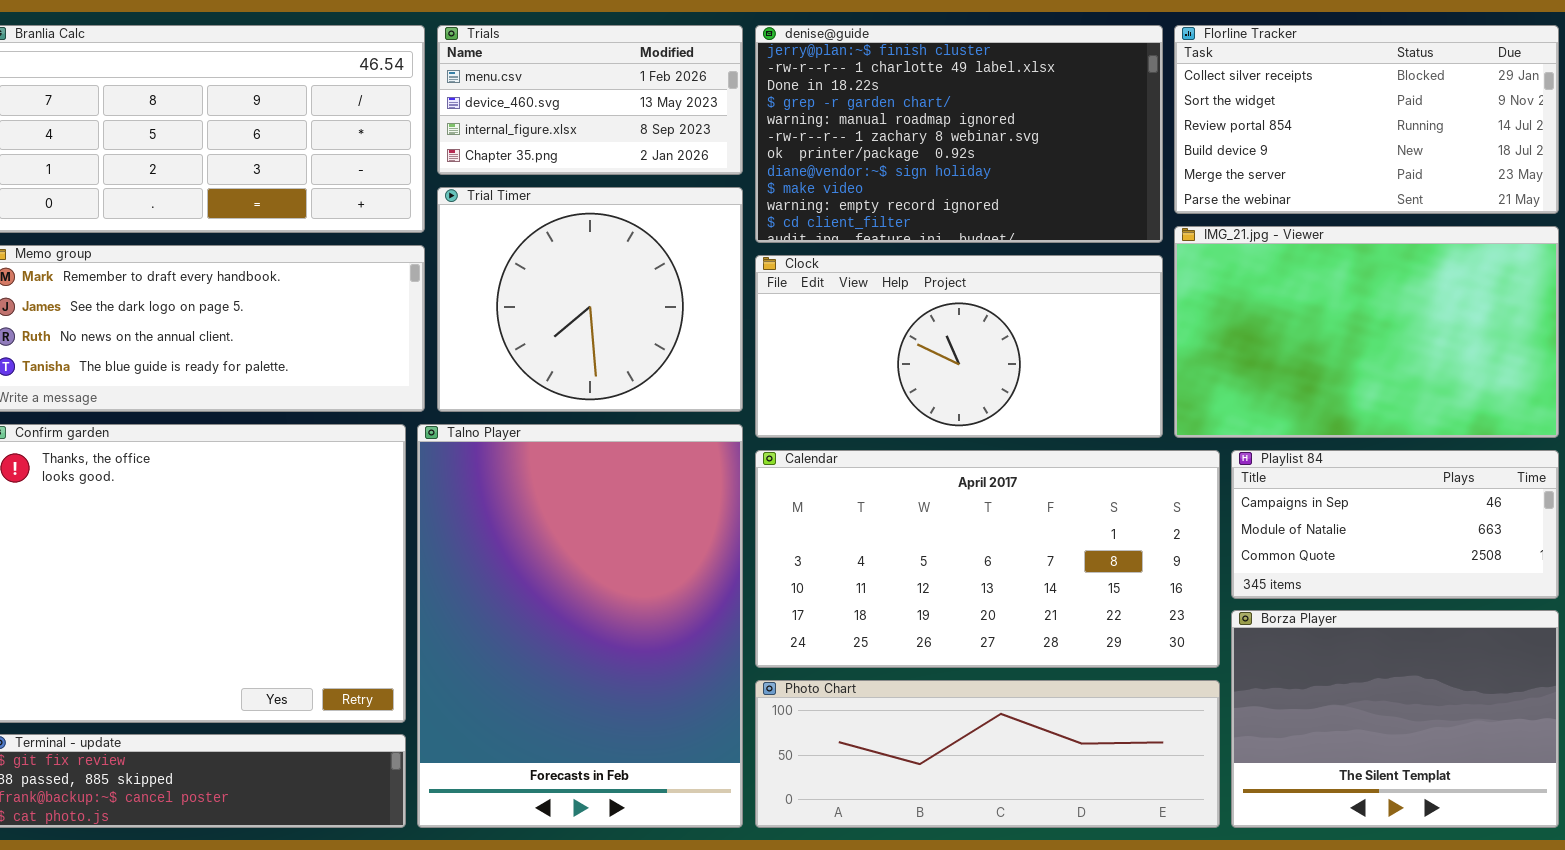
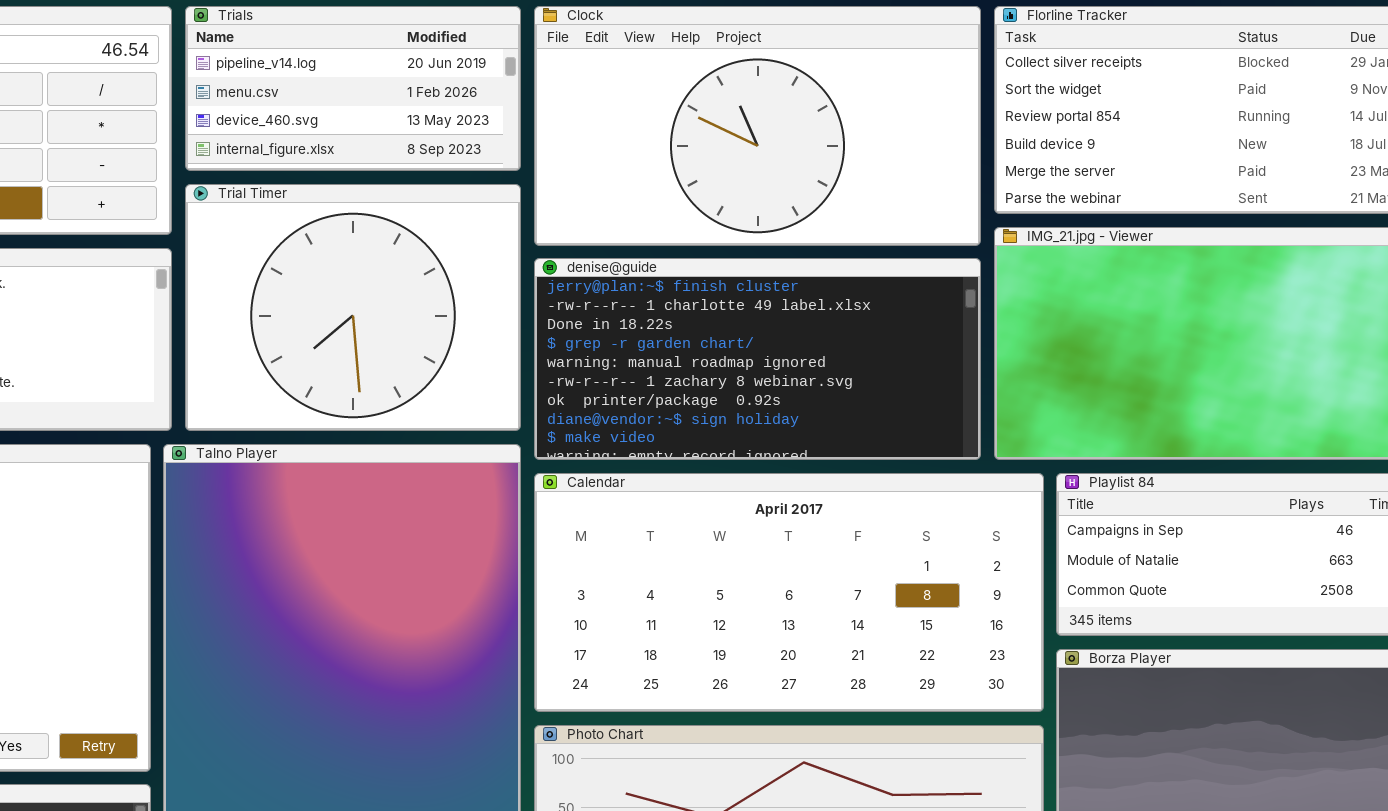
Trials: [437,25,743,175] -> [185,6,521,171], scrolled up 1 row
denise@guide: [755,25,1163,243] -> [534,258,981,460], moved, resized
Clock: [755,255,1163,438] -> [534,6,981,246], moved, resized

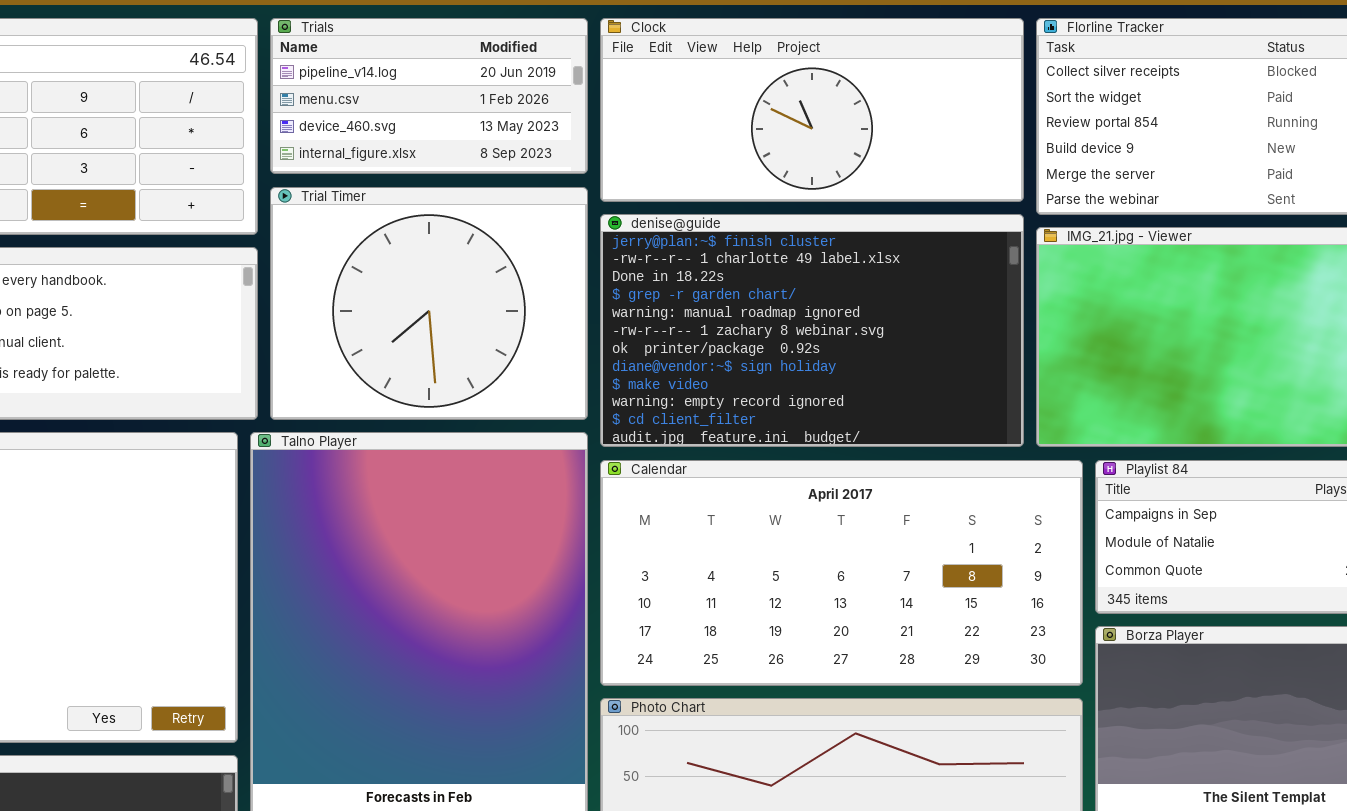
Clock: [534,6,981,246] -> [600,18,1024,202], resized
denise@guide: [534,258,981,460] -> [600,214,1024,447], resized

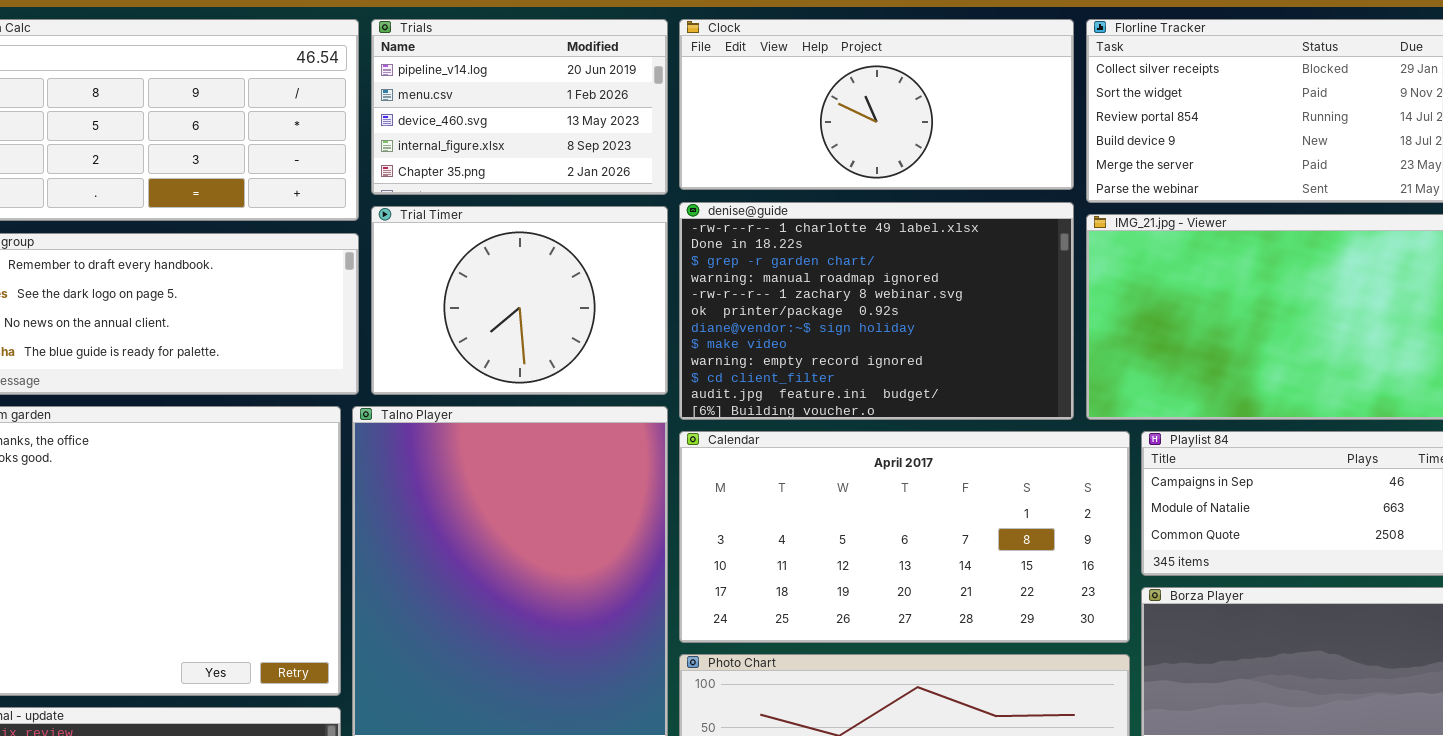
Trials: [270,18,588,174] -> [371,19,668,195], resized
Trial Timer: [270,187,588,420] -> [371,206,668,395], resized
denise@guide: [600,214,1024,447] -> [679,202,1074,420], scrolled down 1 row

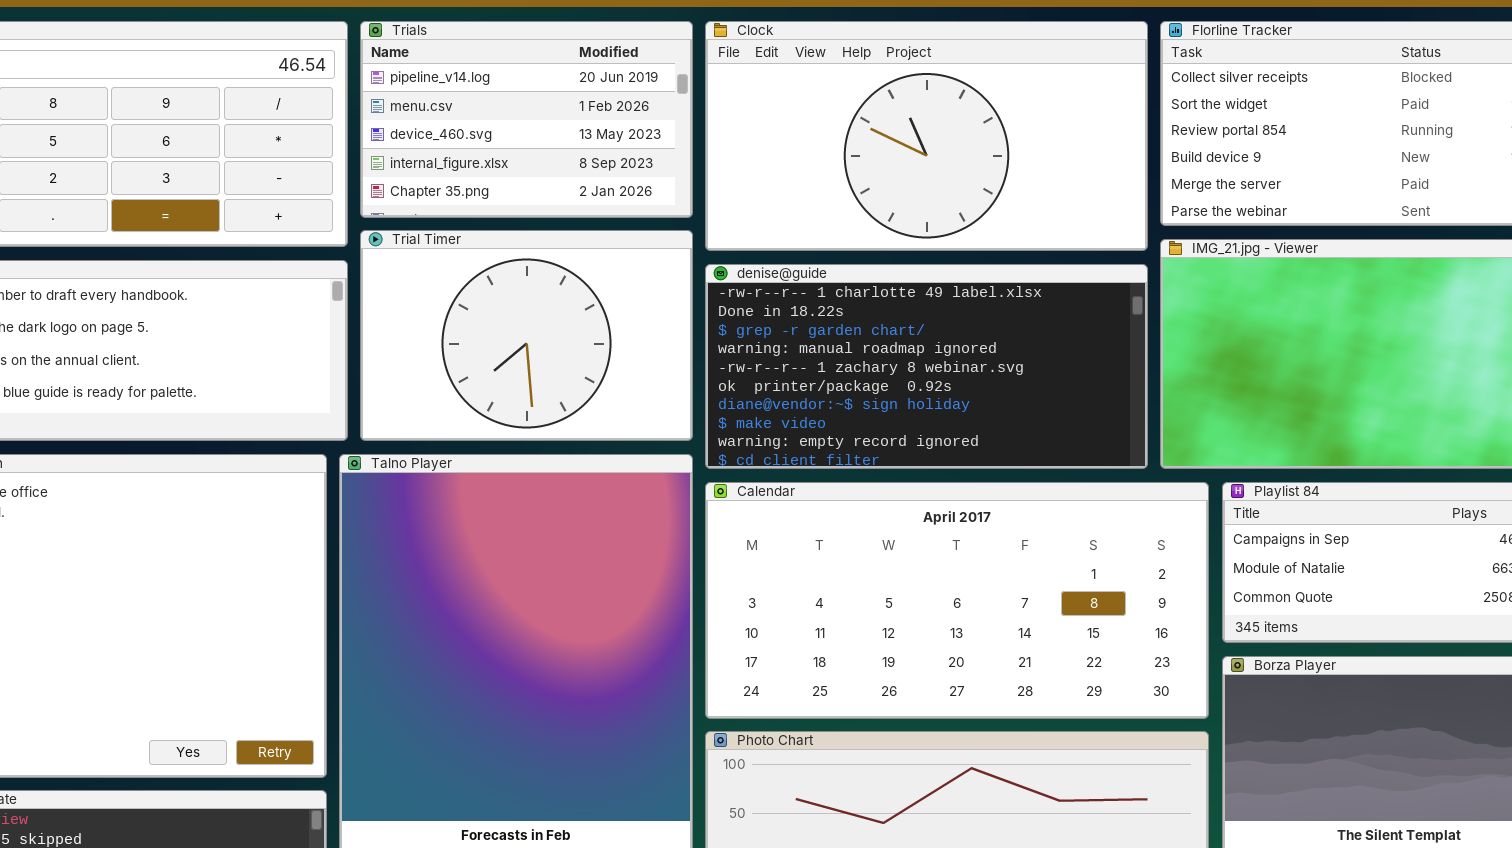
Clock: [679,19,1074,190] -> [705,21,1148,251], resized
denise@guide: [679,202,1074,420] -> [705,264,1148,469], resized

